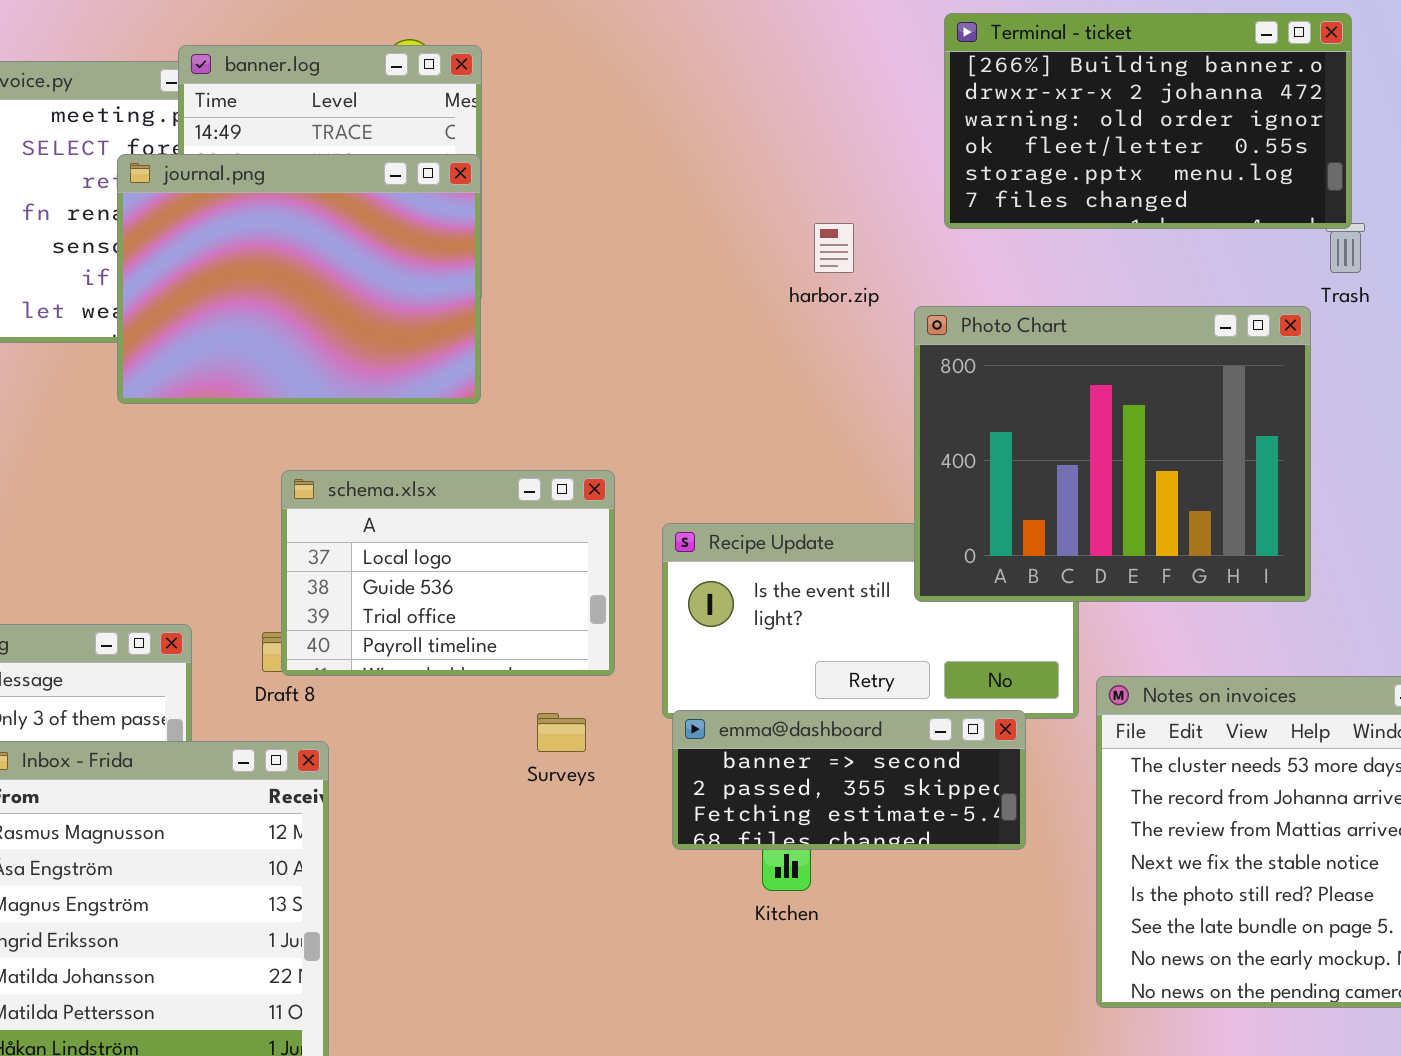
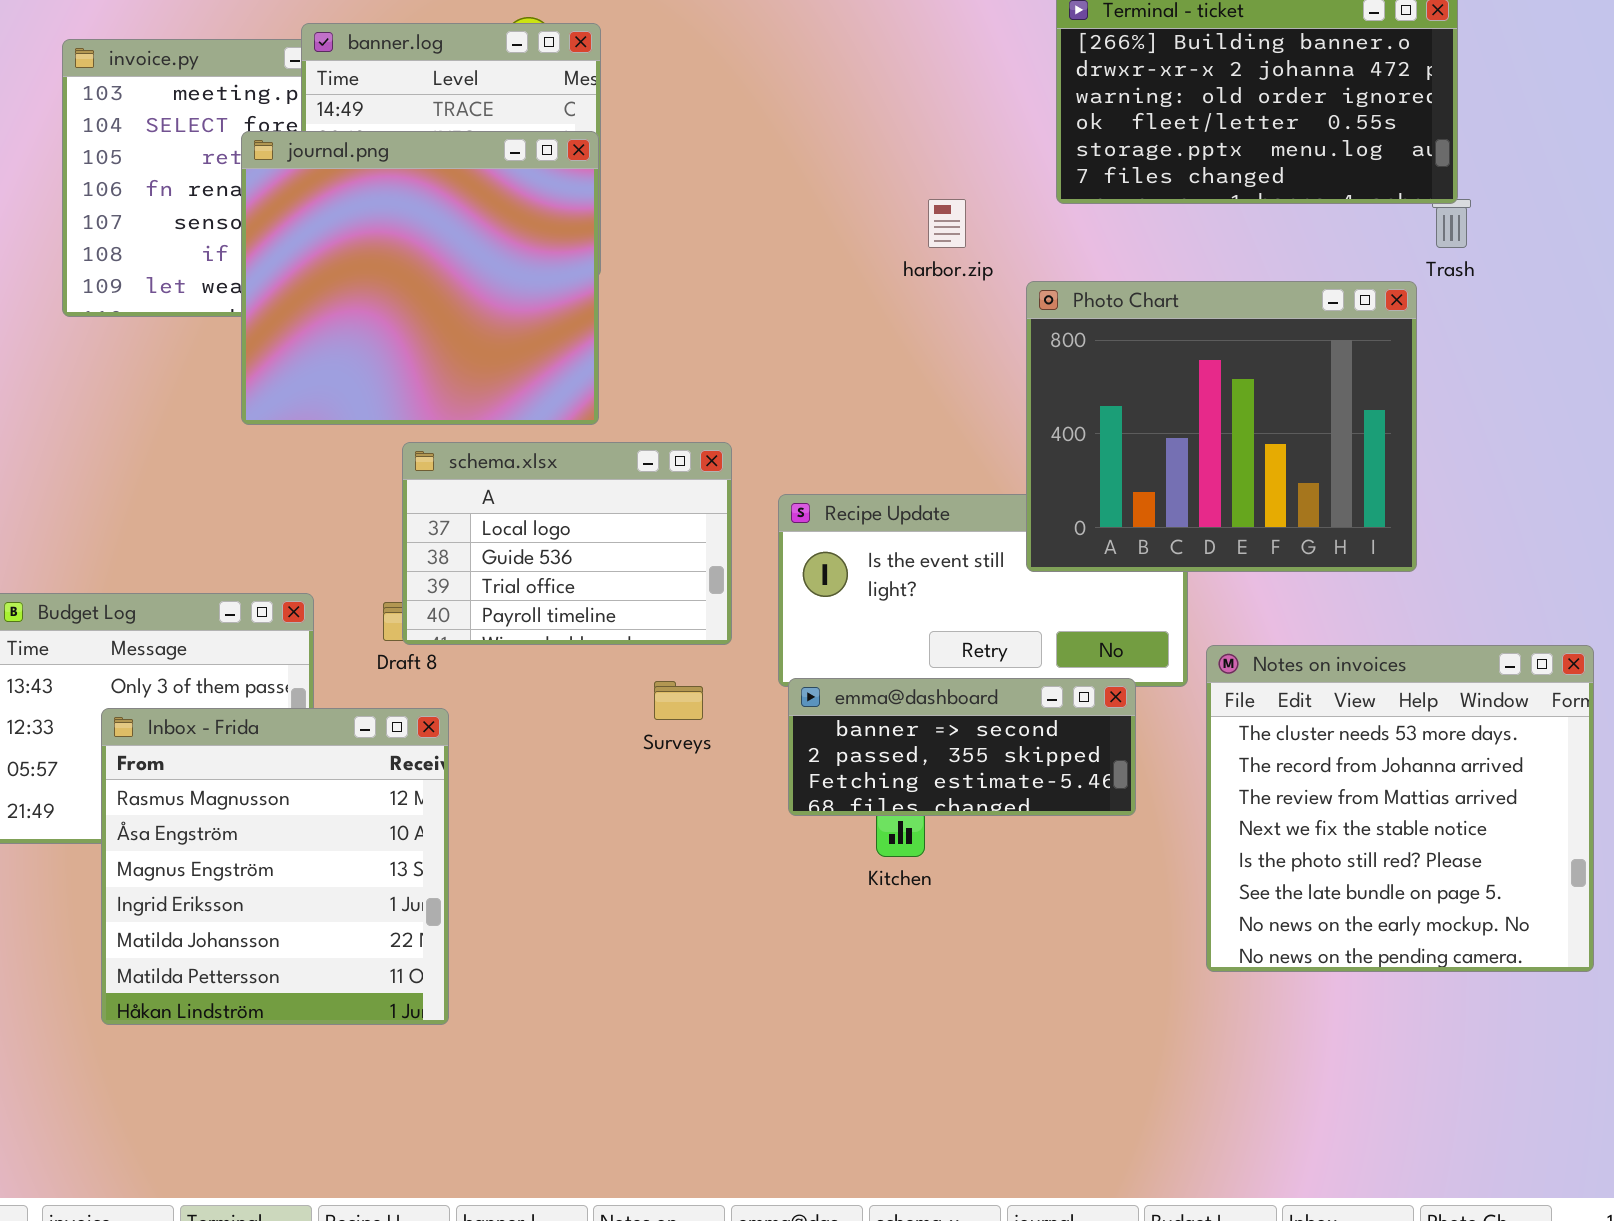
journal.png: [117,154,481,404] -> [241,131,599,425], resized

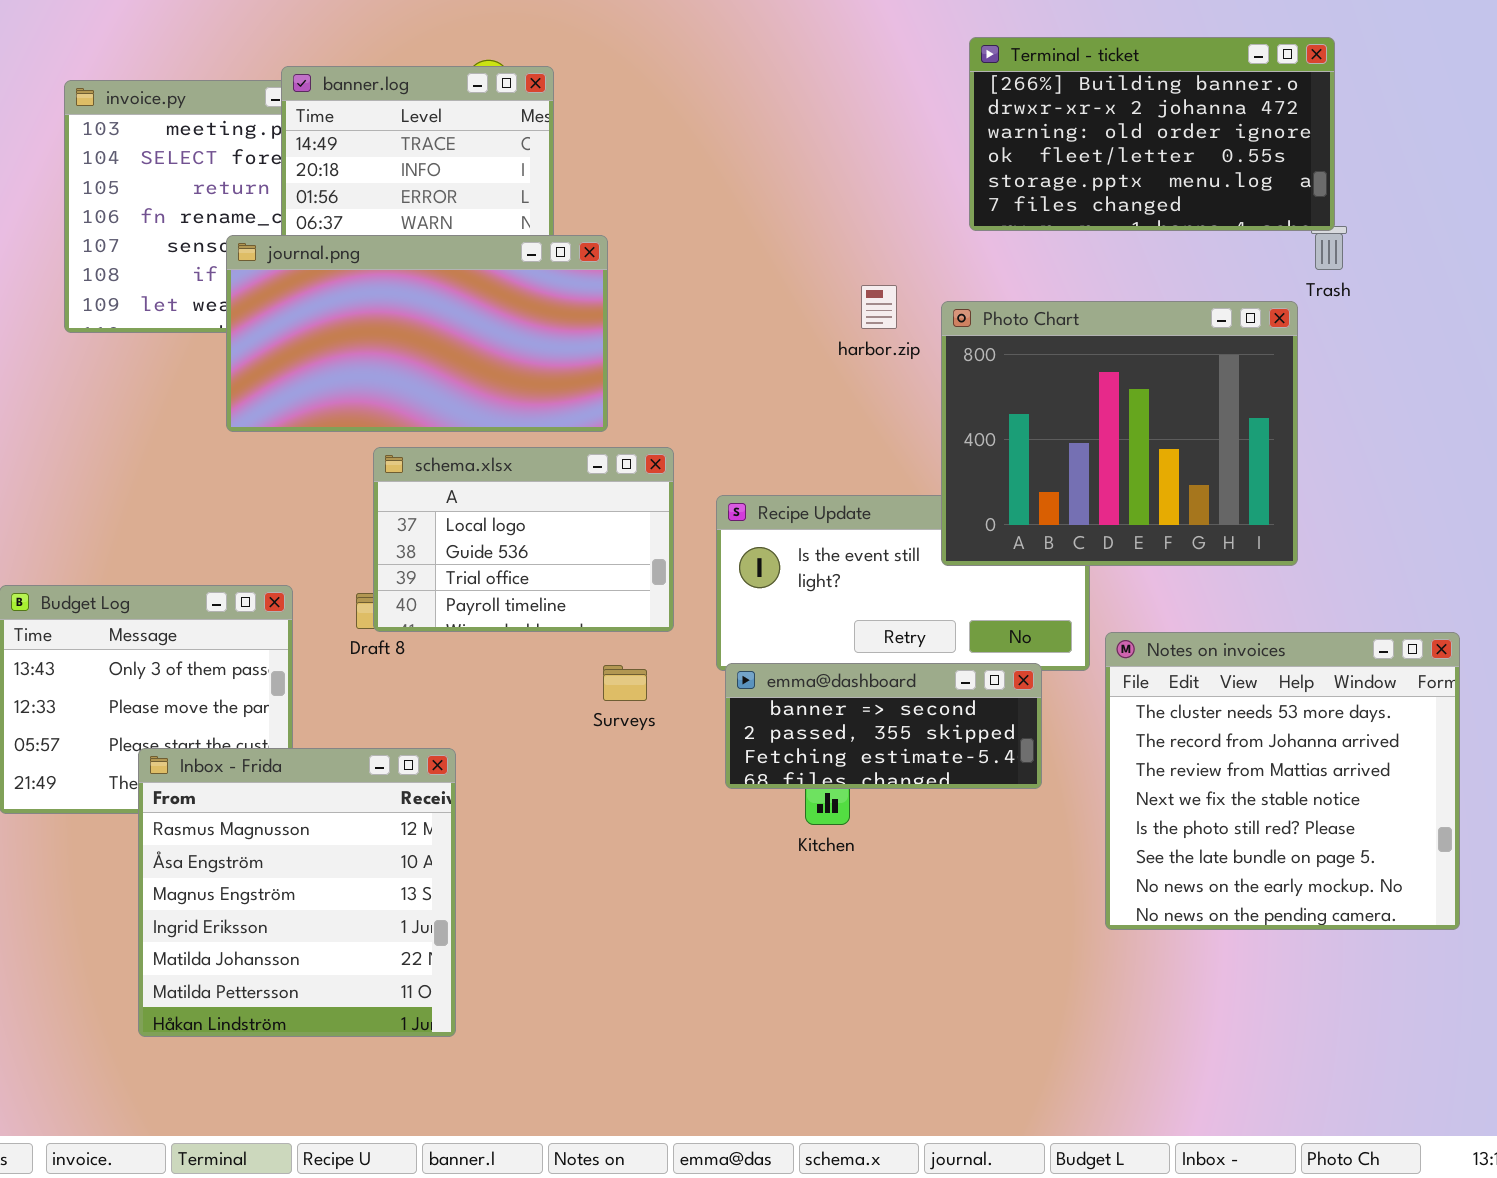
journal.png: [241,131,599,425] -> [226,235,608,432], resized
harbor.zip: [928,199,966,248] -> [861,285,897,329], moved
Inbox - Frida: [101,708,449,1025] -> [138,748,456,1037], moved

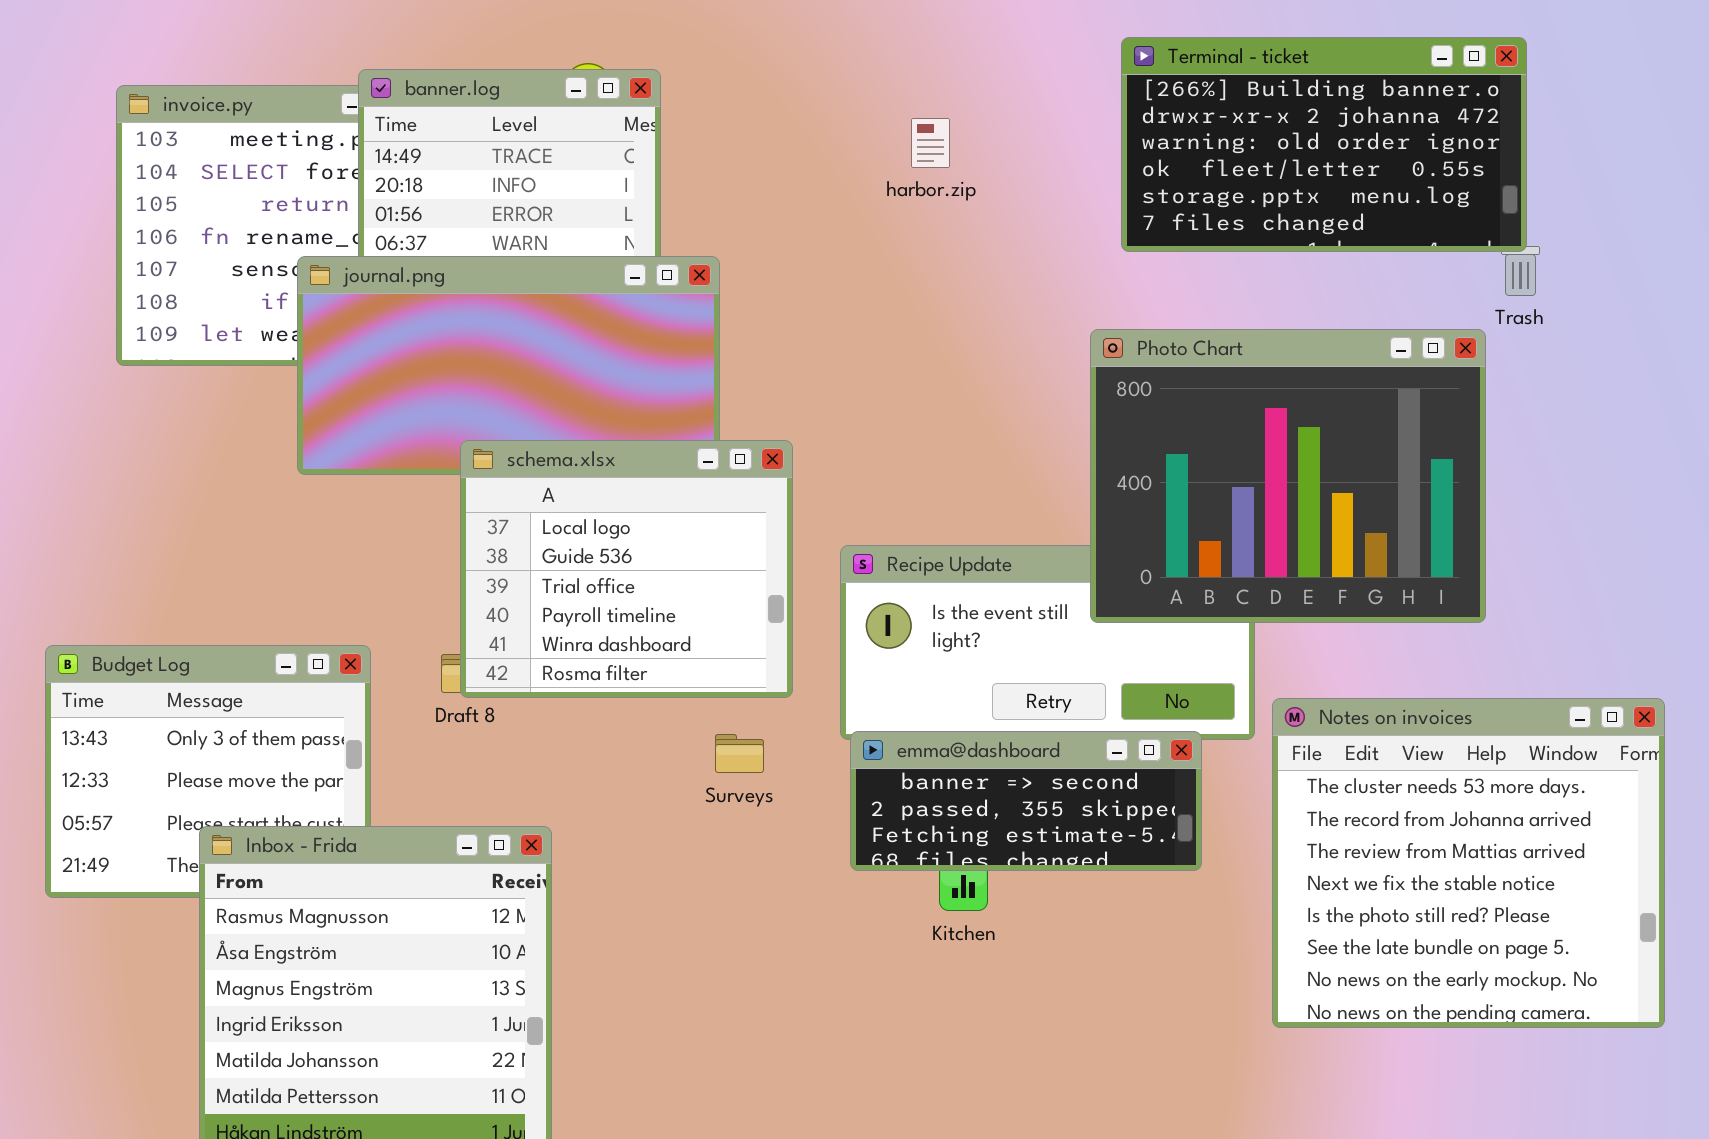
harbor.zip: [861,285,897,329] -> [911,118,950,168], moved
schema.xlsx: [373,447,674,632] -> [460,440,793,698], resized

